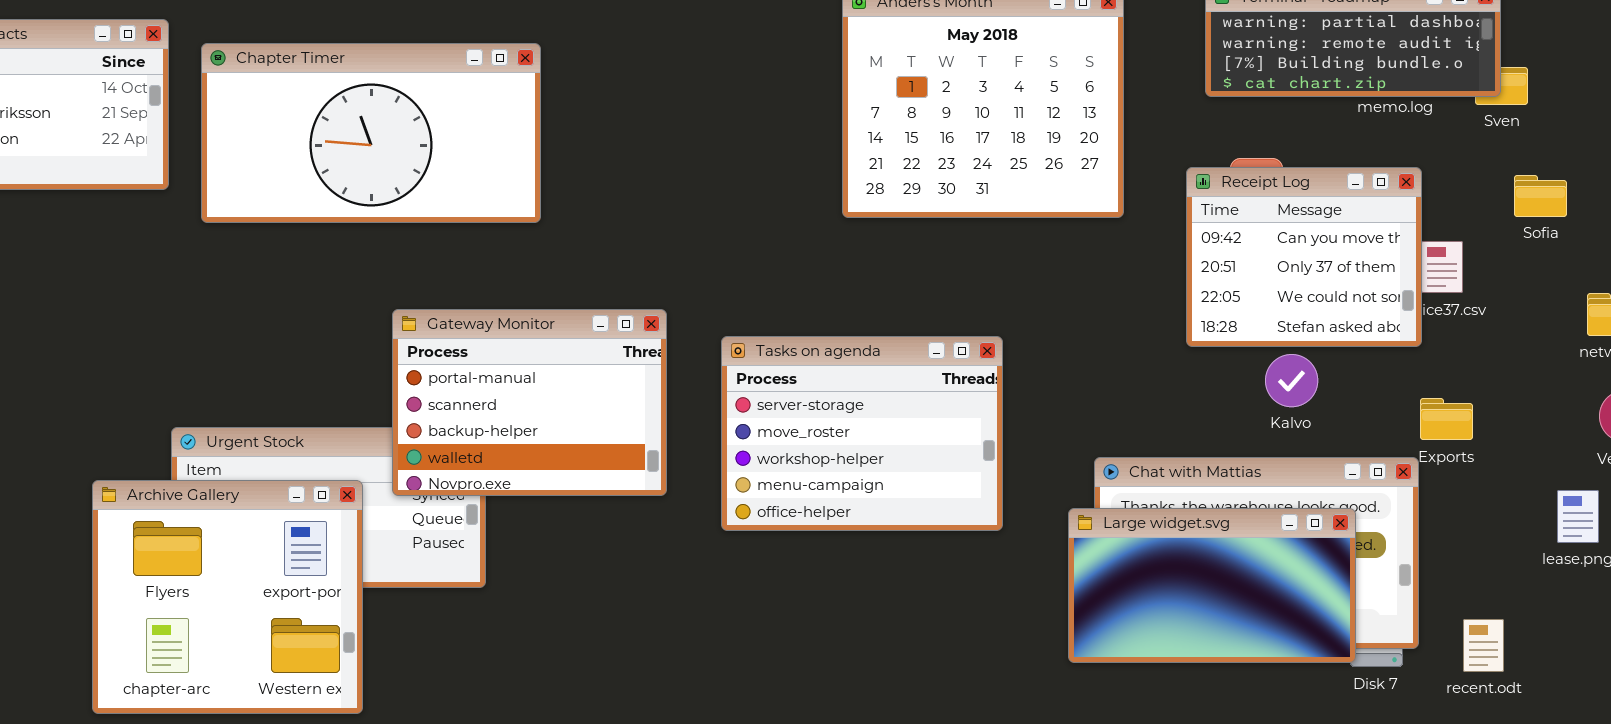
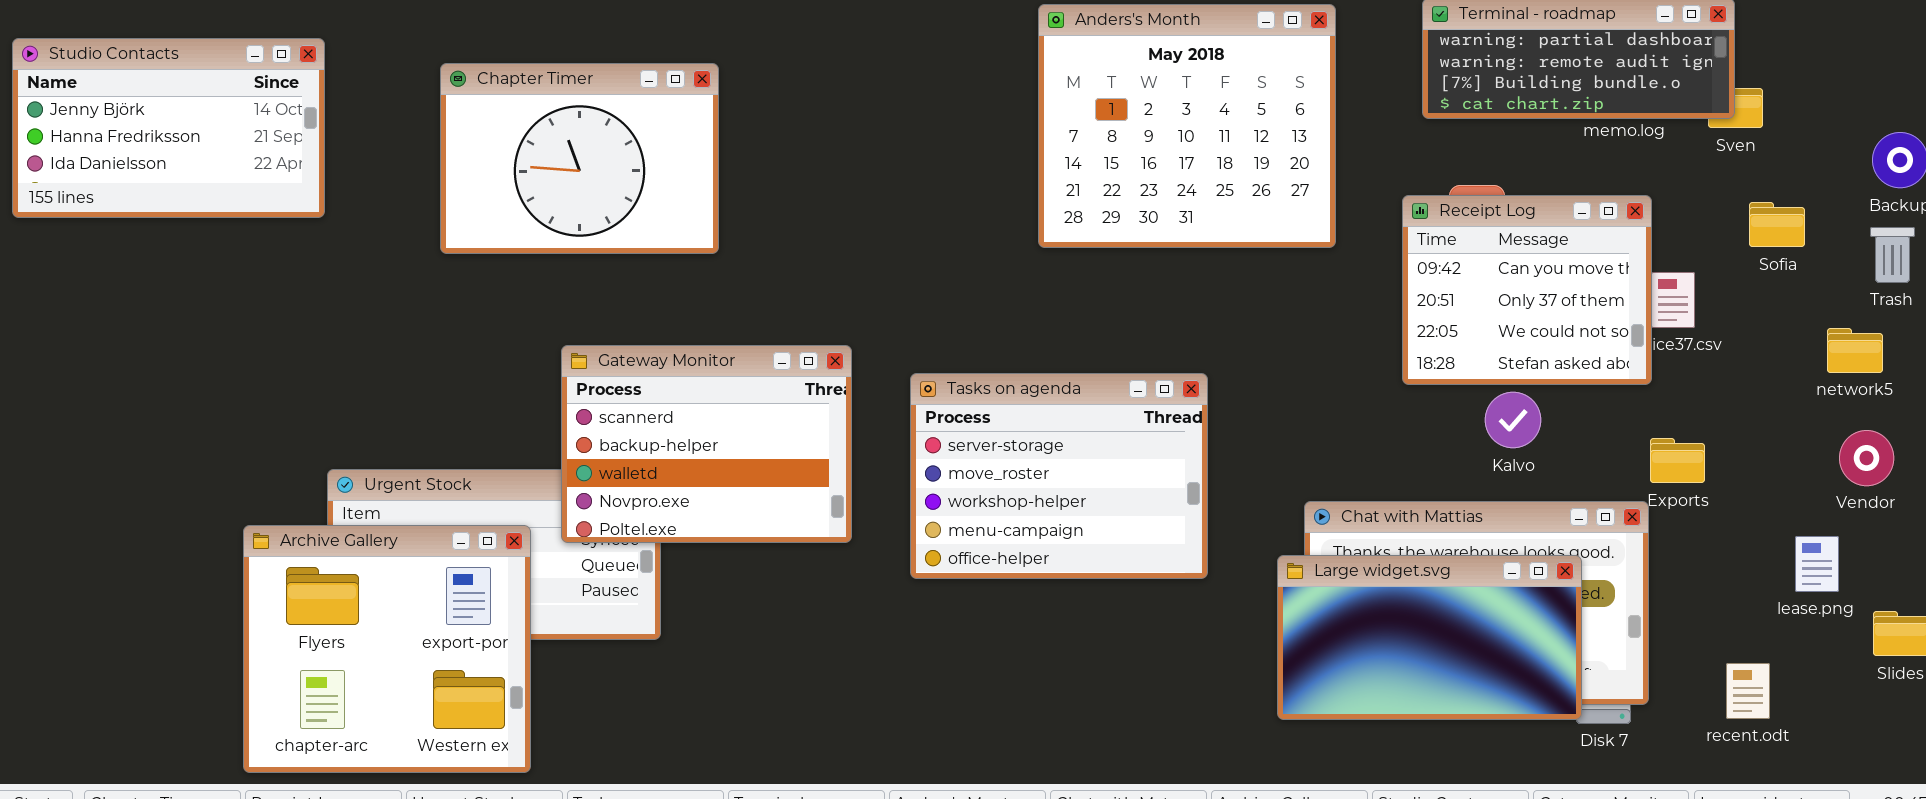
Chapter Timer: [201,43,541,223] -> [440,63,719,254], resized
Gateway Monitor: [392,309,667,496] -> [561,345,852,543], scrolled down 1 row
recent.odt: [1463,619,1504,672] -> [1726,663,1770,719], moved

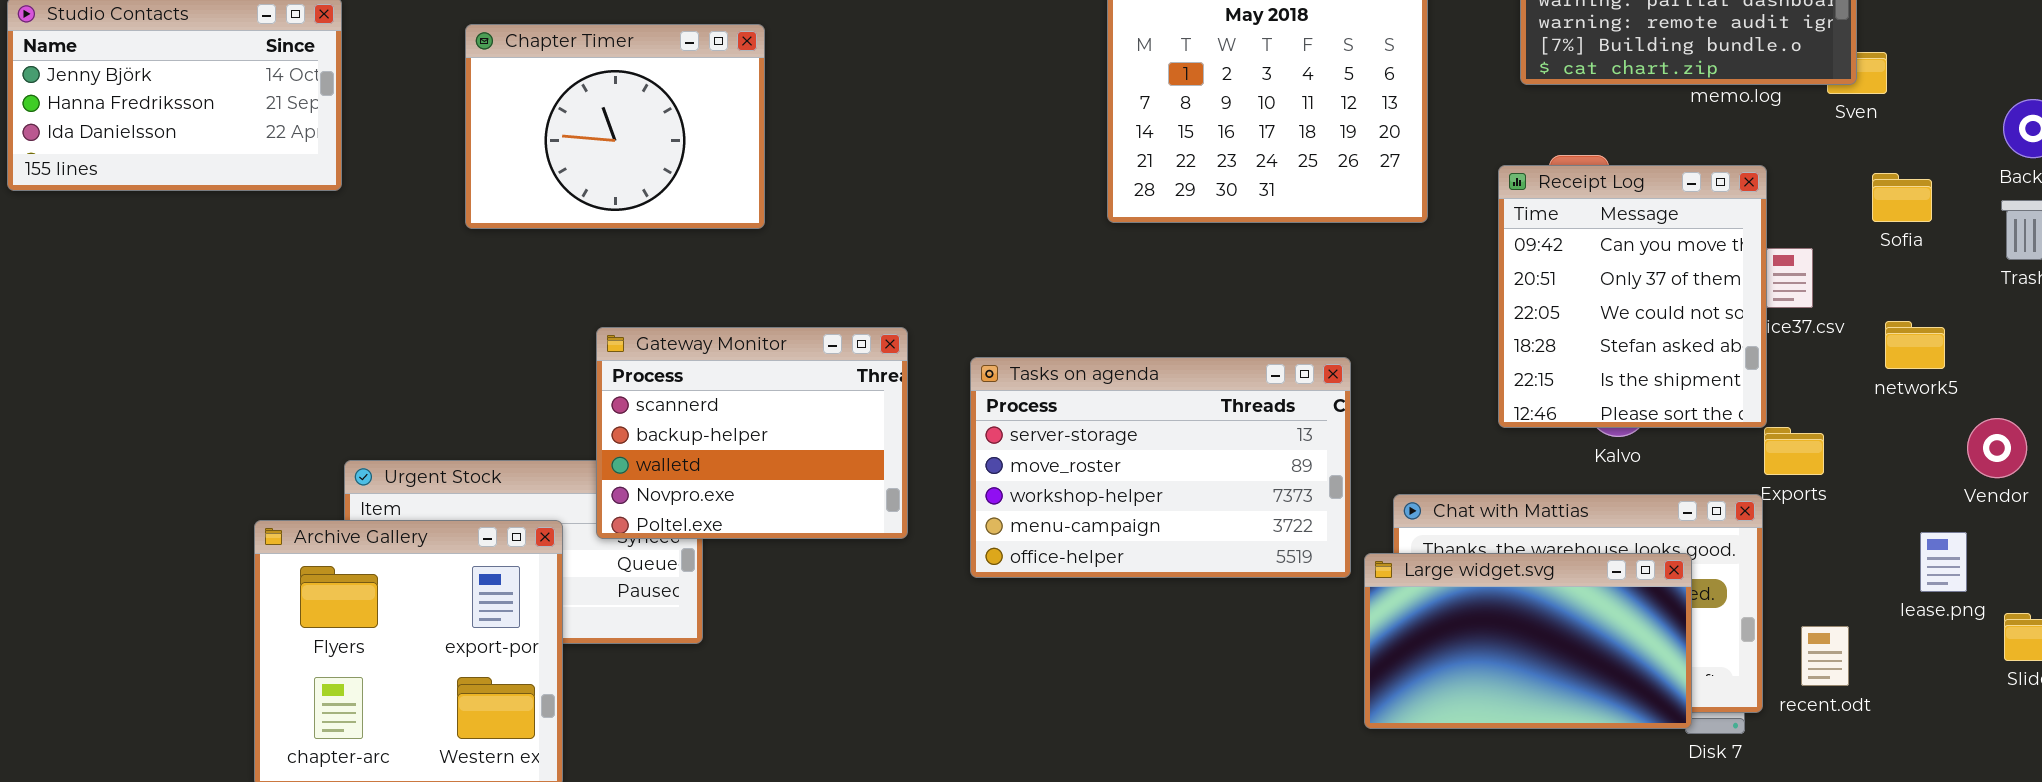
Receipt Log: [1402,195,1652,385] -> [1498,165,1767,428], resized
network5: [1827,328,1883,373] -> [1885,321,1945,369], moved
Tasks on agenda: [910,373,1208,579] -> [970,357,1351,578], resized
recent.odt: [1726,663,1770,719] -> [1801,626,1849,686], moved

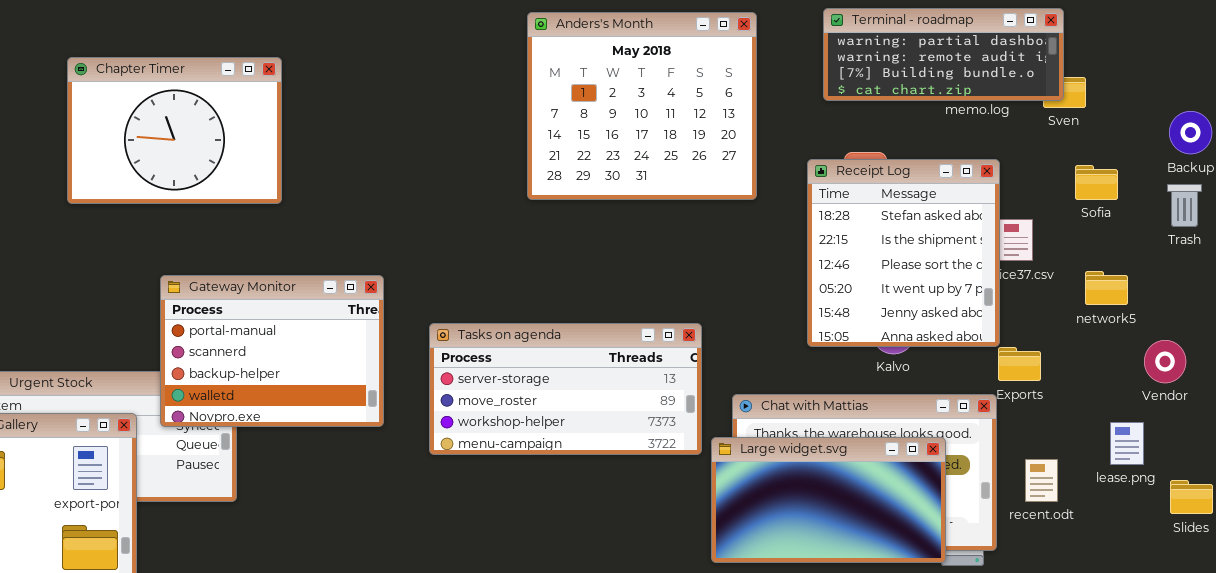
Receipt Log: [1498,165,1767,428] -> [807,159,1000,347], scrolled down 3 rows
Gateway Monitor: [596,327,908,539] -> [160,275,384,427], scrolled up 1 row
Tasks on agenda: [970,357,1351,578] -> [429,323,702,455], resized
recent.odt: [1801,626,1849,686] -> [1025,459,1058,502], moved

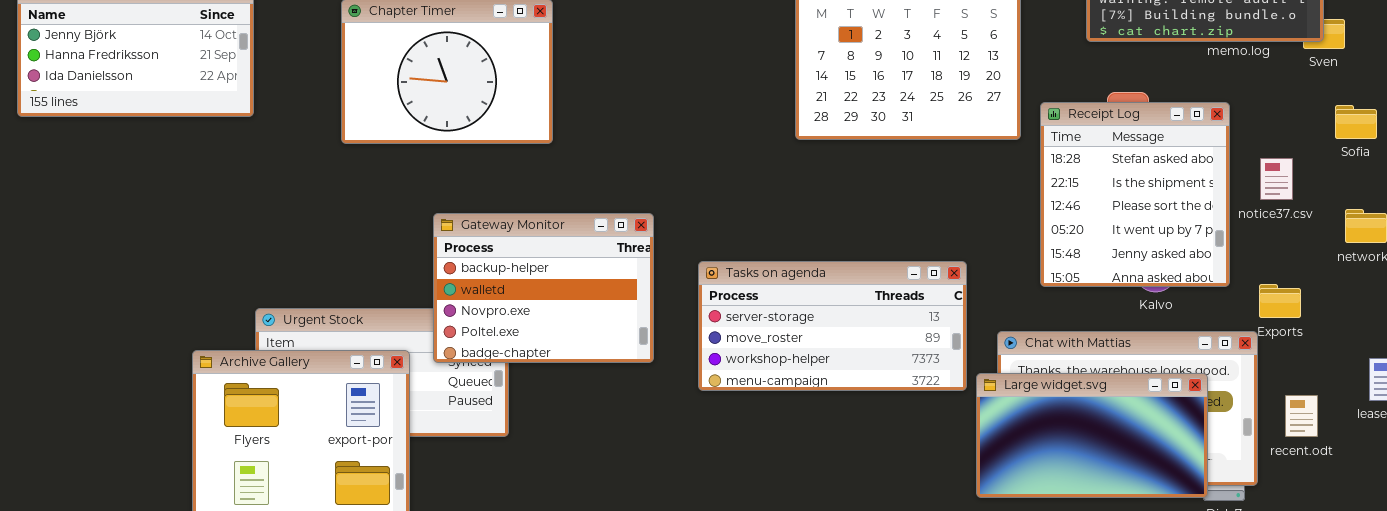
Receipt Log: [807,159,1000,347] -> [1040,102,1230,287], moved
Gateway Monitor: [160,275,384,427] -> [433,213,654,363], scrolled down 2 rows

